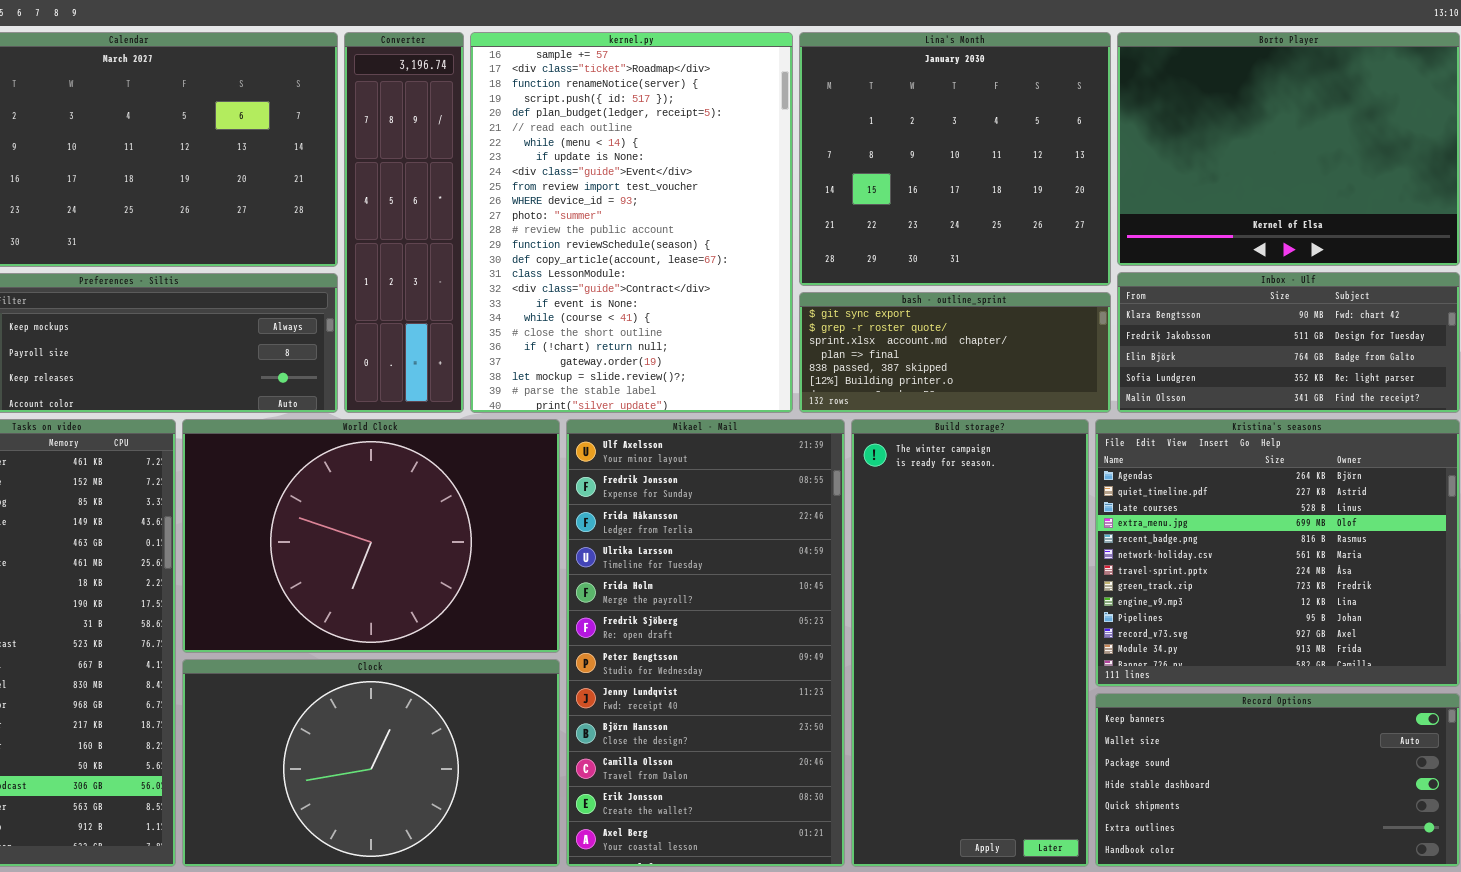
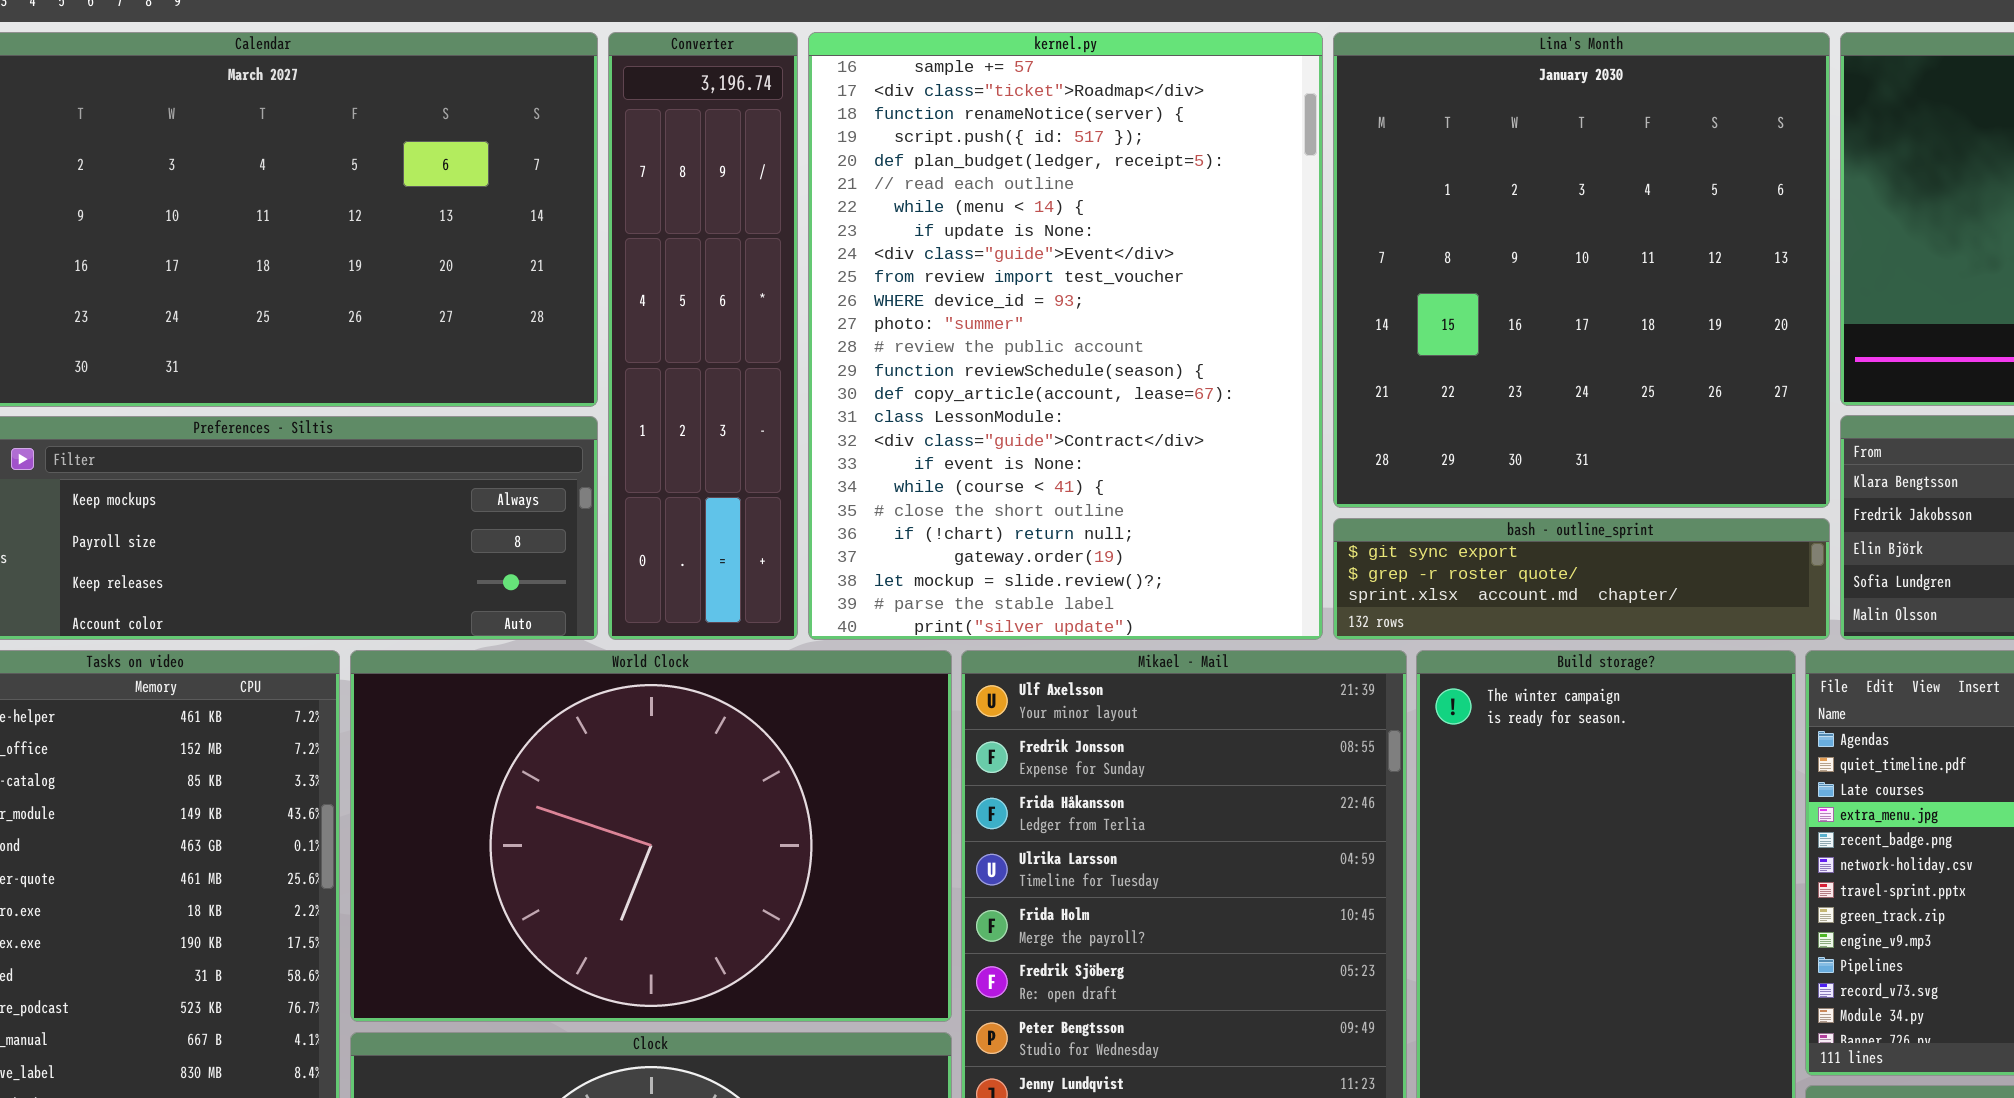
Lina's Month: [799,32,1111,286] -> [1333,32,1830,508], resized
bash - outline_sprint: [799,292,1111,413] -> [1333,518,1830,640], resized

